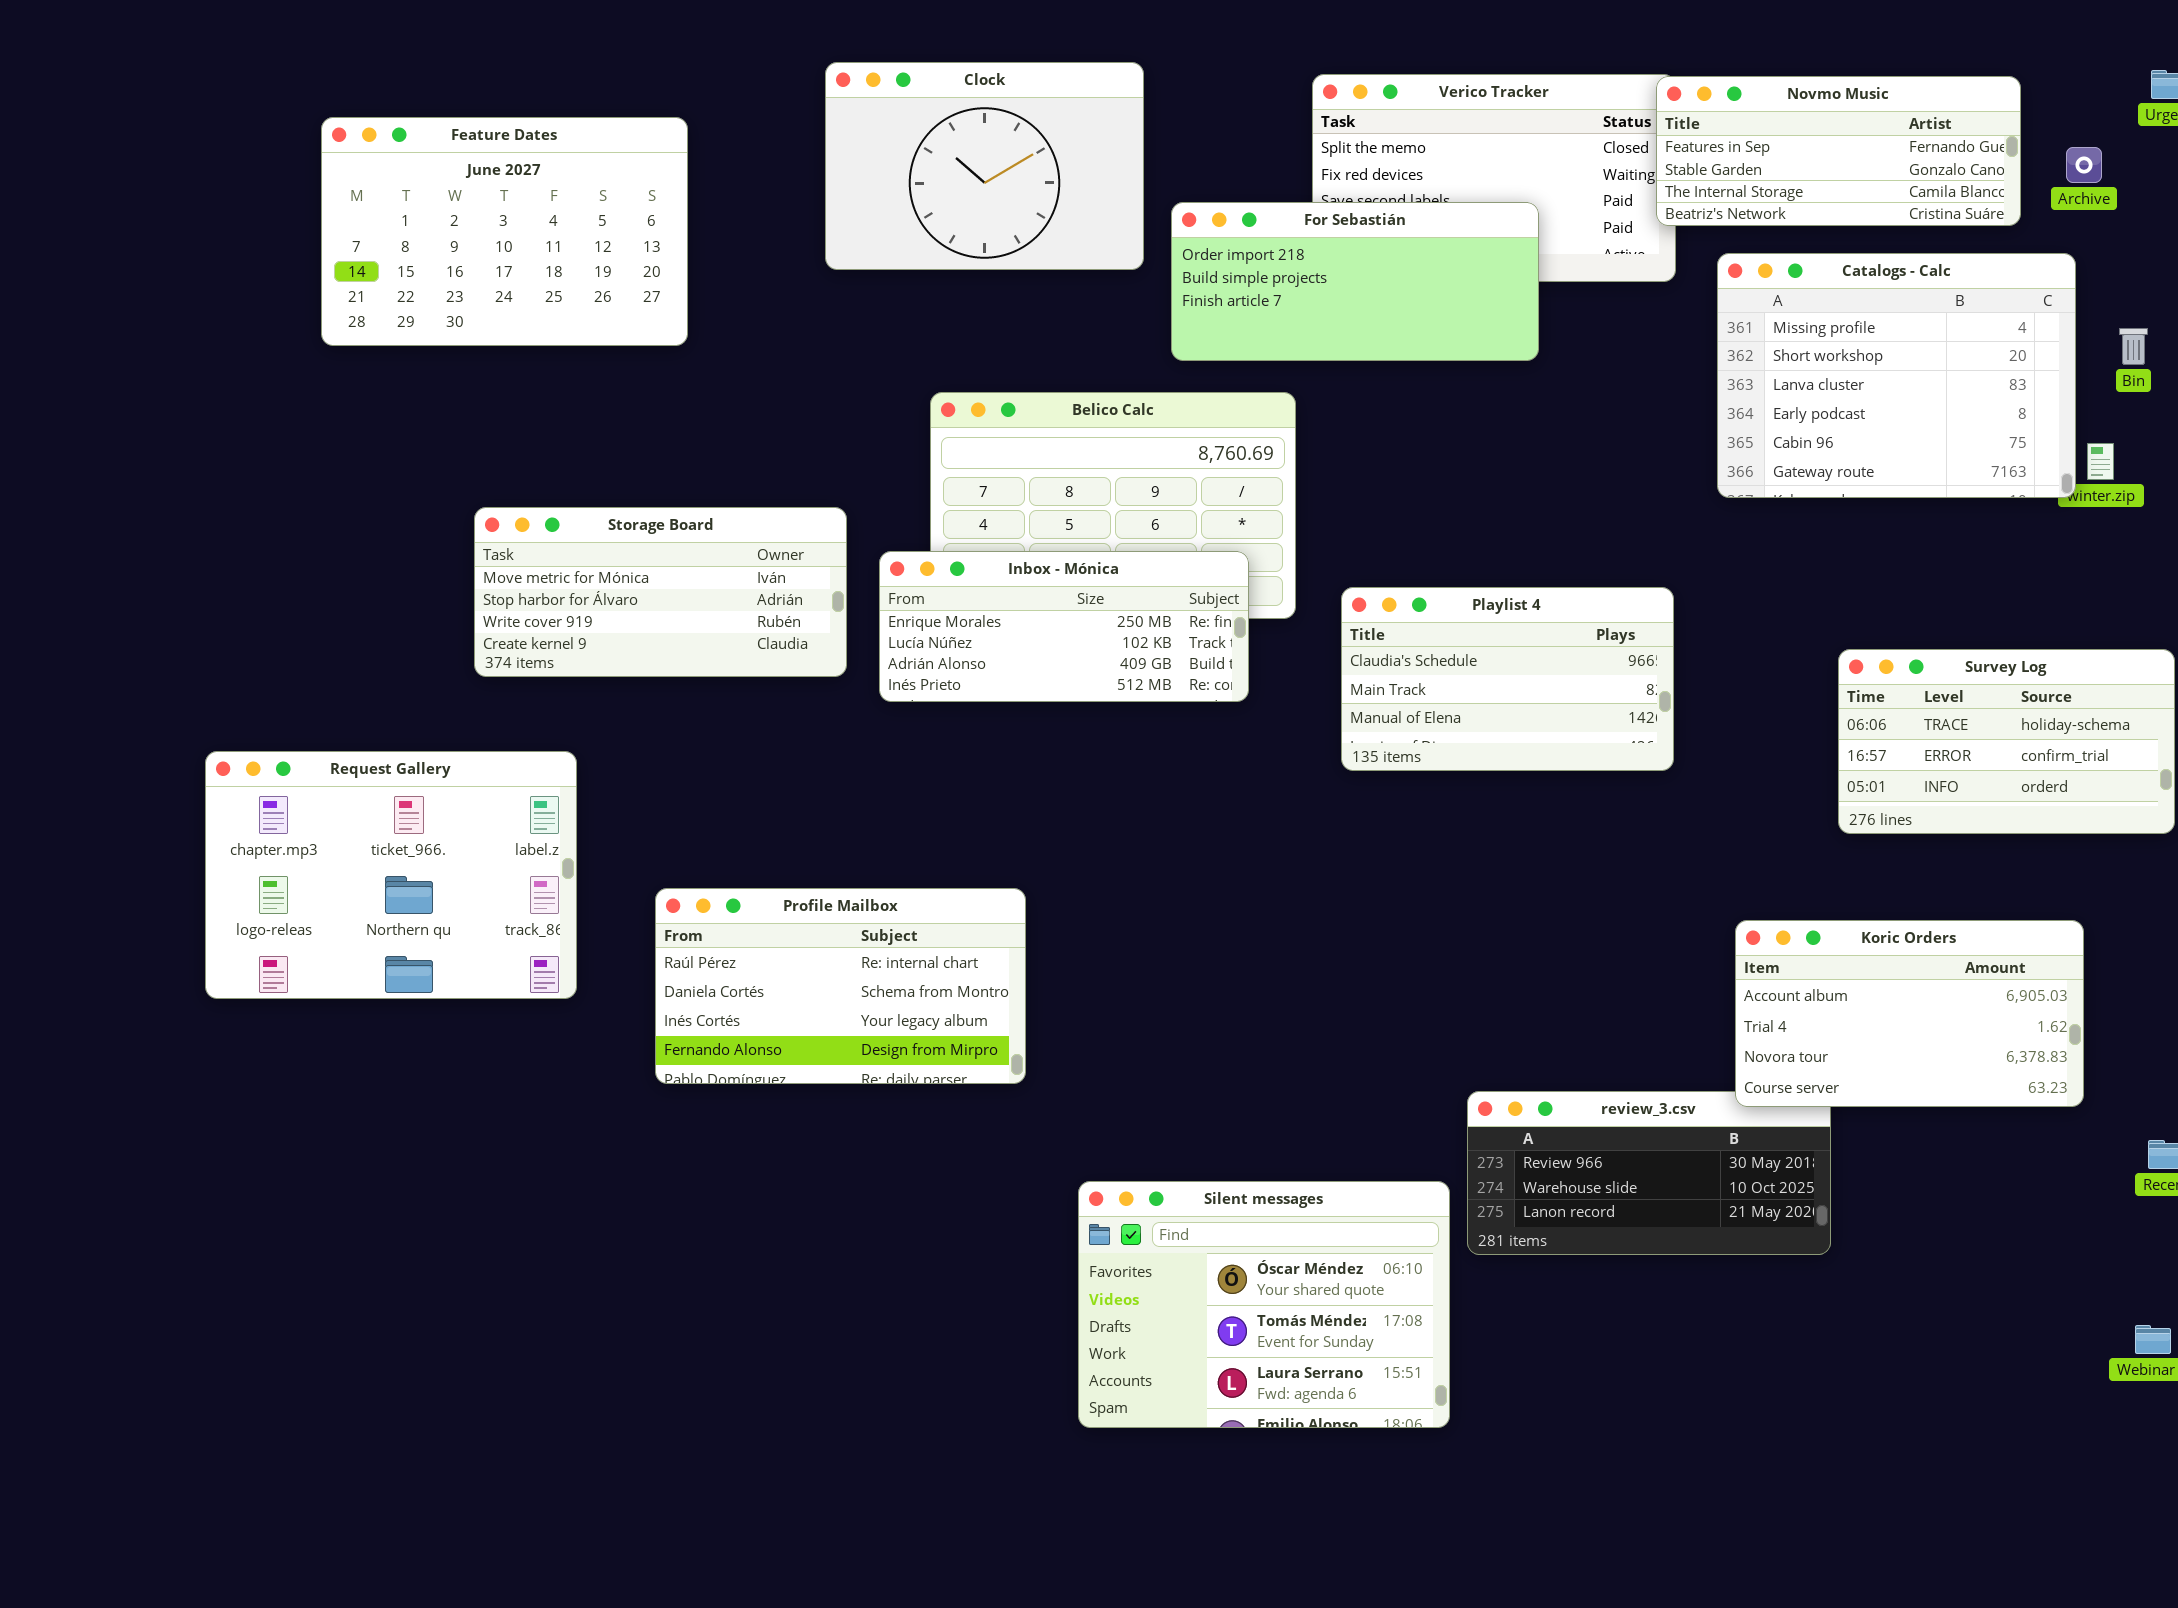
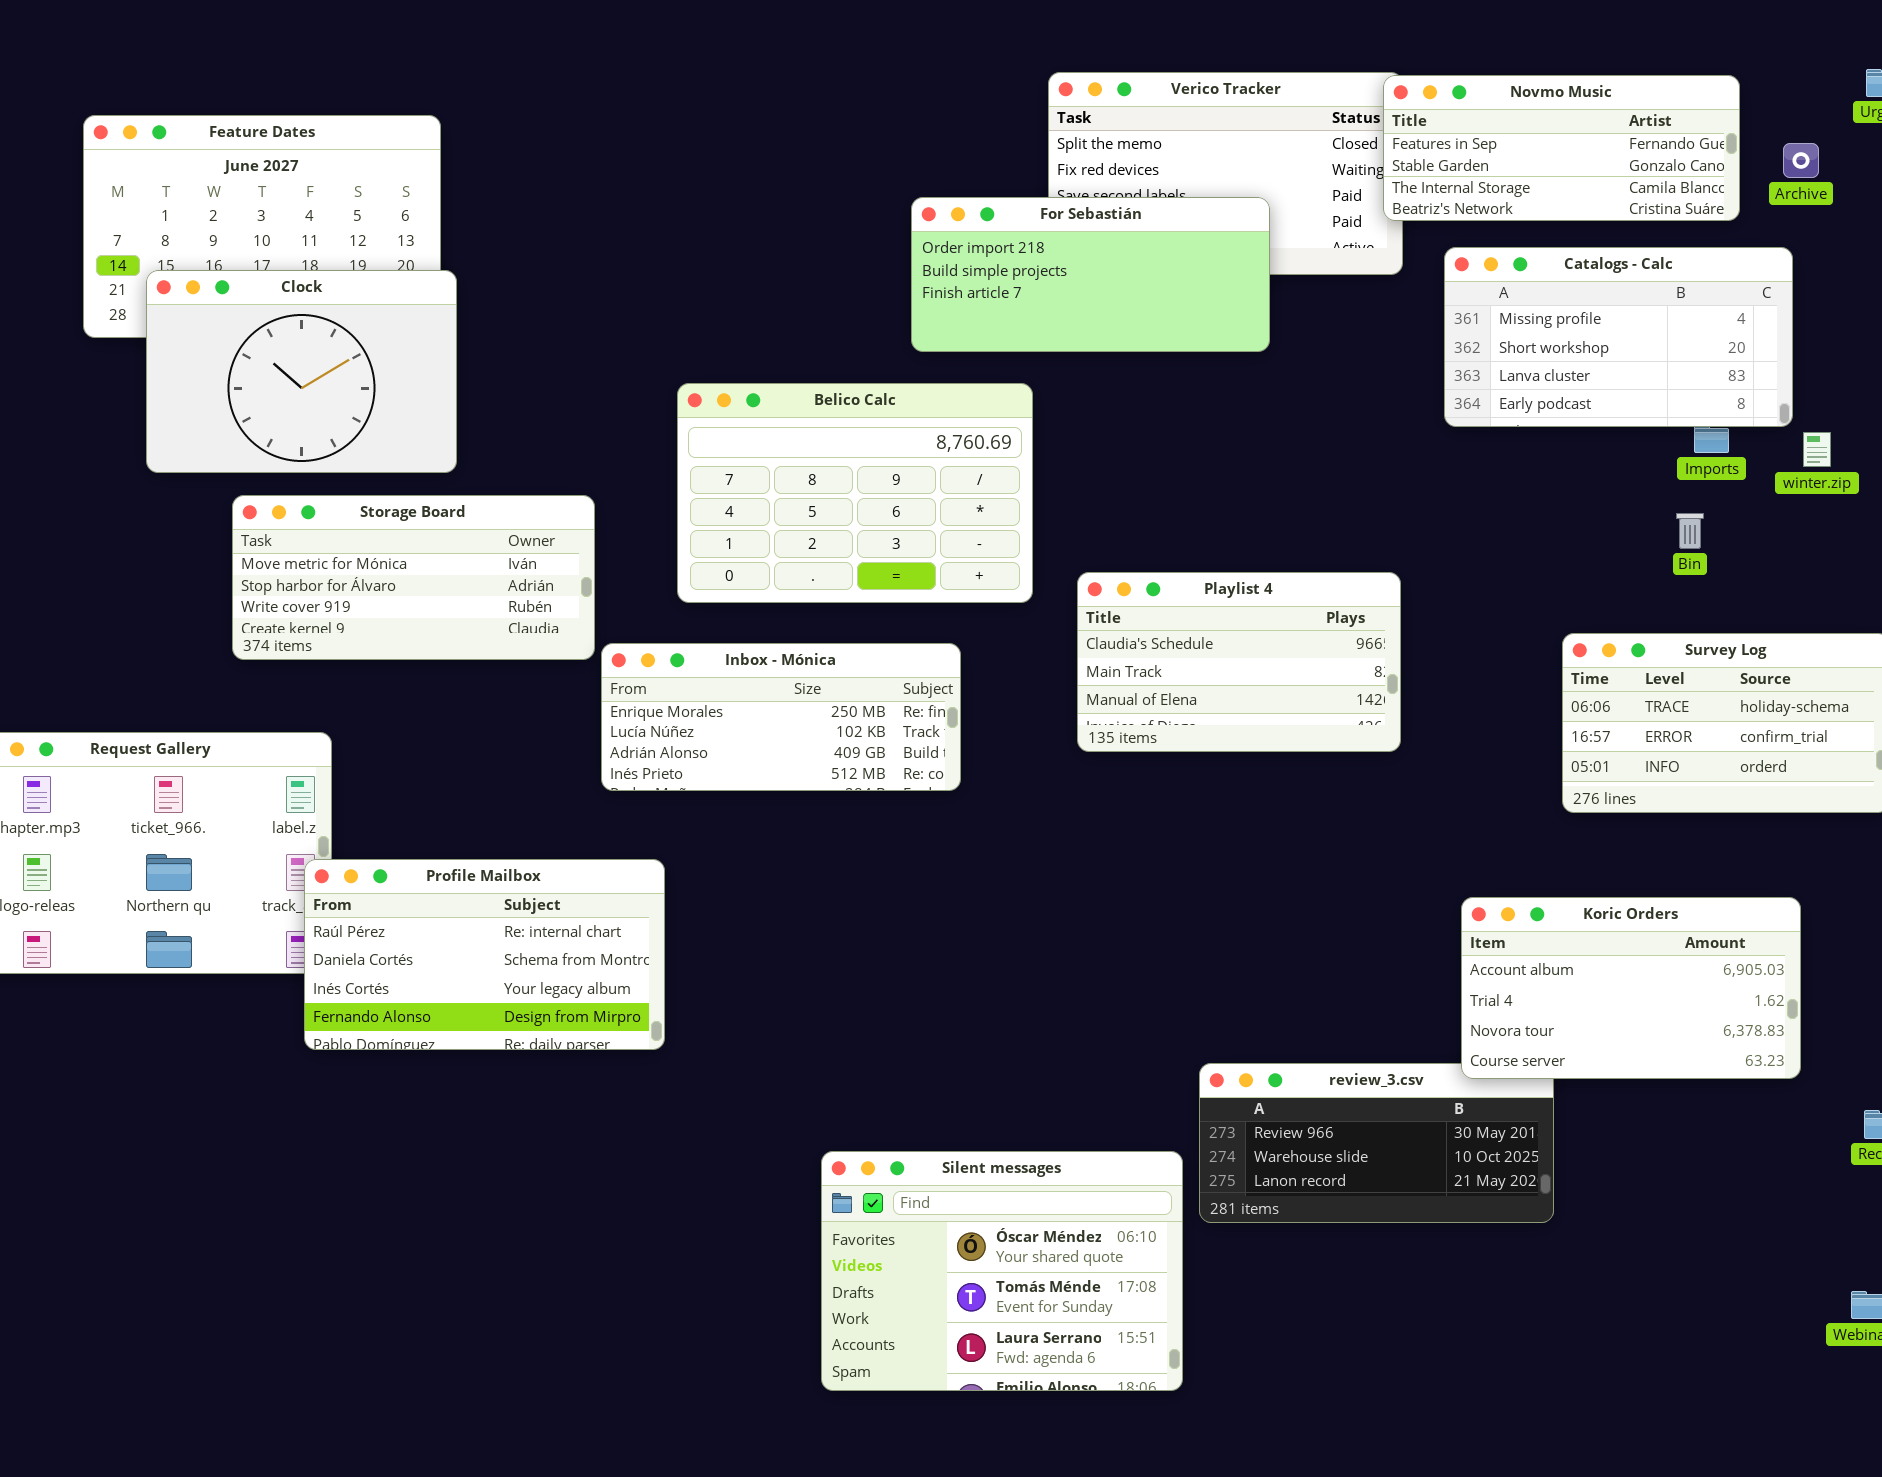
Clock: [825,62,1144,270] -> [146,270,457,473], moved
Catalogs - Calc: [1717,253,2076,498] -> [1444,247,1793,427], resized
Bin: [2119,328,2148,365] -> [1676,513,1704,549], moved
Inbox - Mónica: [879,551,1249,702] -> [601,643,961,791], moved
Profile Mailbox: [655,888,1026,1084] -> [304,859,665,1050], moved

